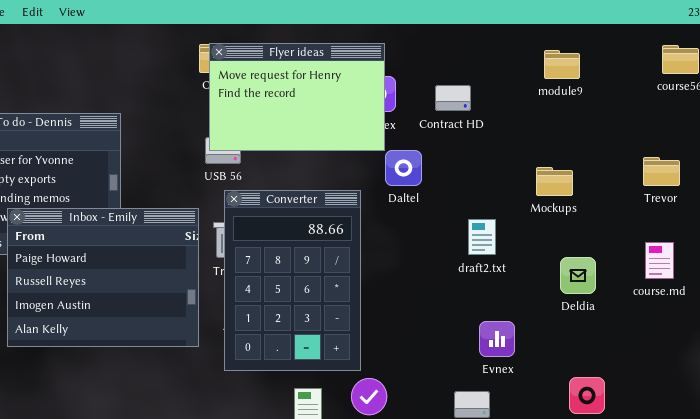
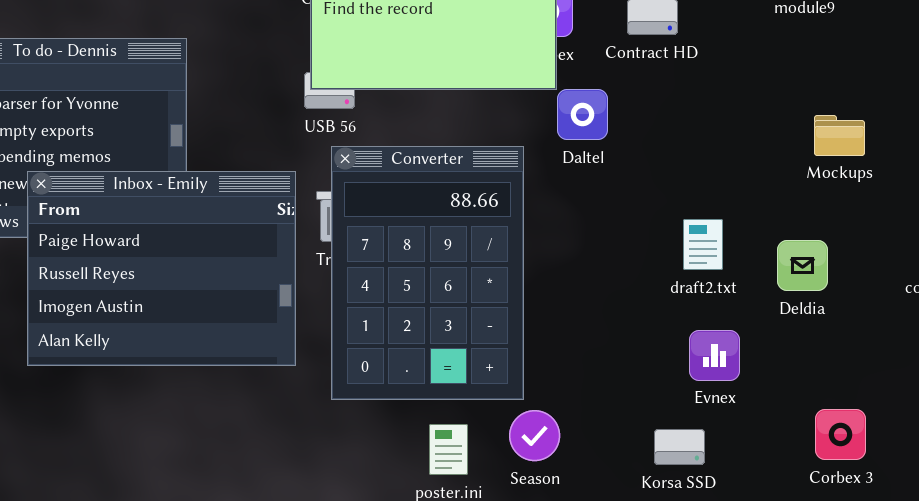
Mockups: [536,167,573,196] -> [814,115,865,156], moved
draft2.txt: [468,219,496,255] -> [683,219,723,270], moved
Deldia: [560,257,596,294] -> [777,240,828,291], moved

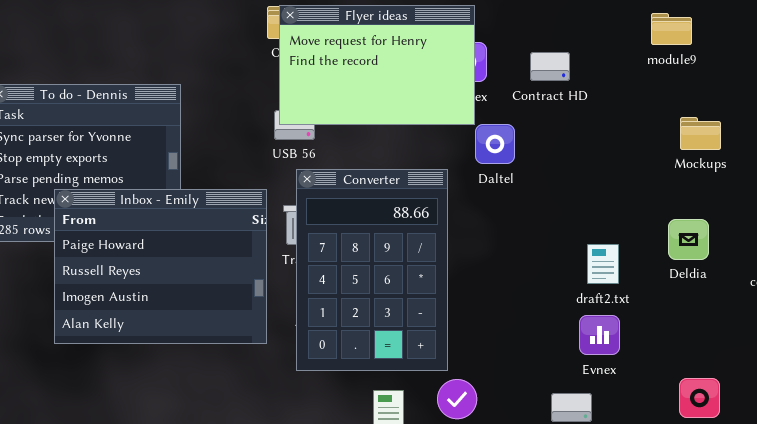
Mockups: [814,115,865,156] -> [680,117,721,150], moved
draft2.txt: [683,219,723,270] -> [587,244,619,284], moved
Deldia: [777,240,828,291] -> [668,219,709,260], moved

